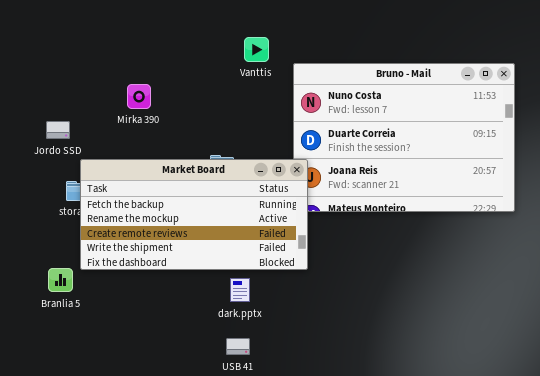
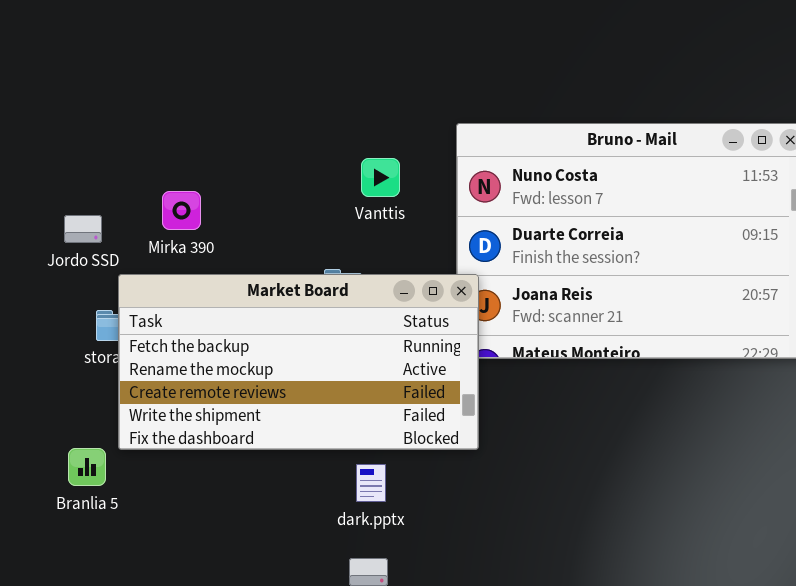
Vanttis: [244,37,269,62] -> [361,158,400,197], moved
Mirka 390: [127,84,151,109] -> [162,191,201,230], moved

